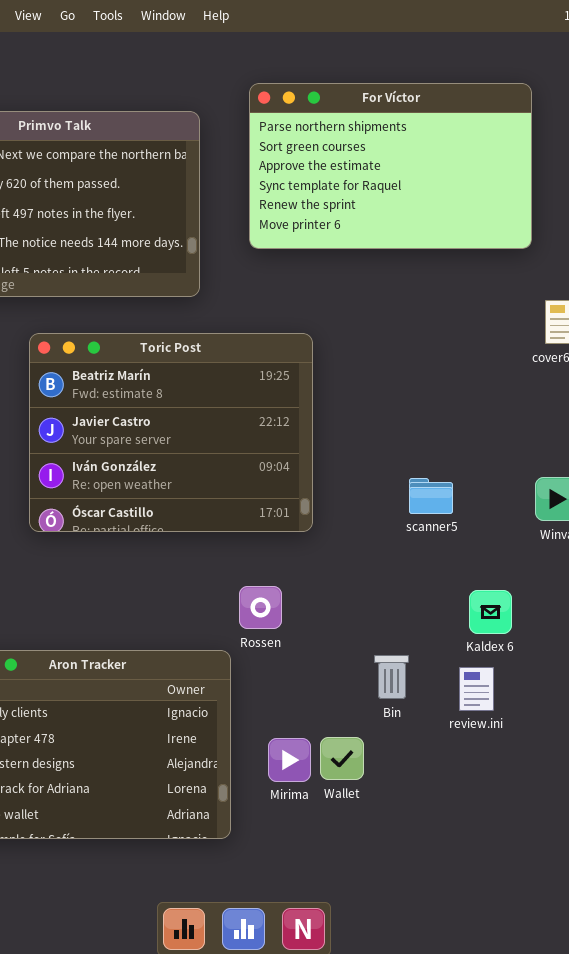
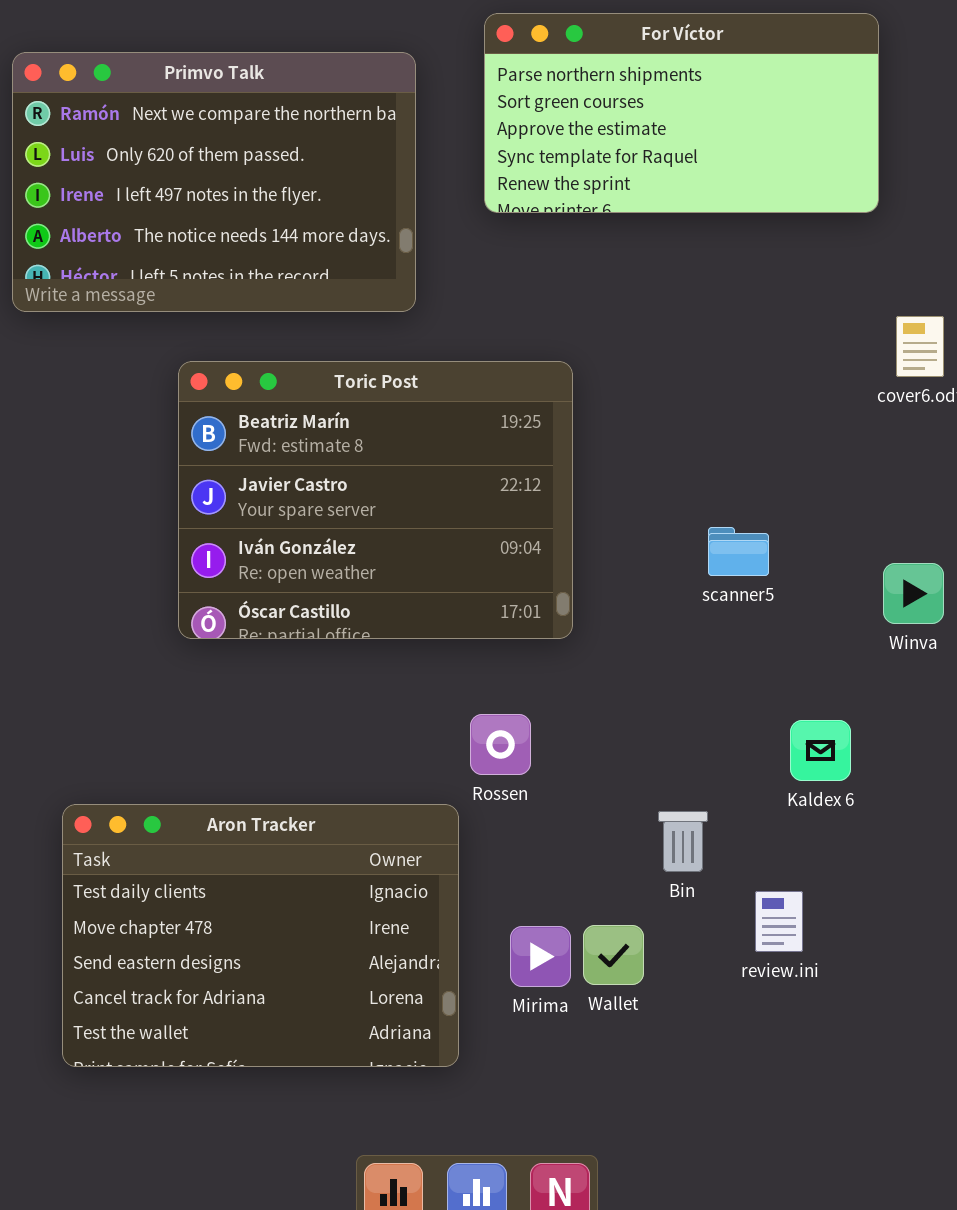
For Víctor: [249,83,532,249] -> [484,13,879,213], resized
scanner5: [409,478,453,514] -> [708,527,769,576], moved
review.ini: [459,667,494,711] -> [755,891,803,952], moved

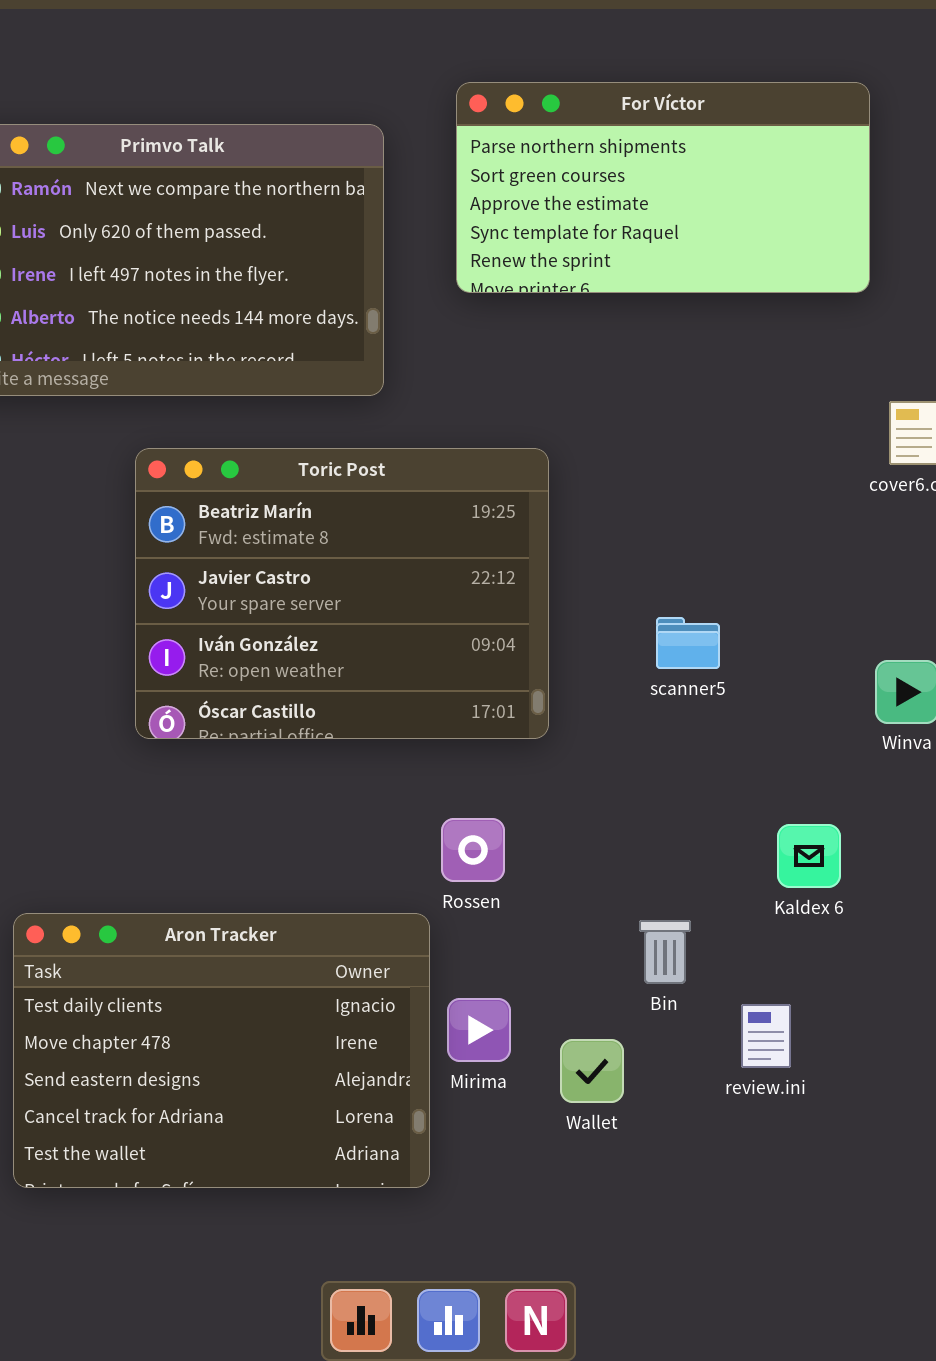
scanner5: [708,527,769,576] -> [656,617,720,669], moved
Mirima: [510,926,571,987] -> [447,998,511,1062], moved

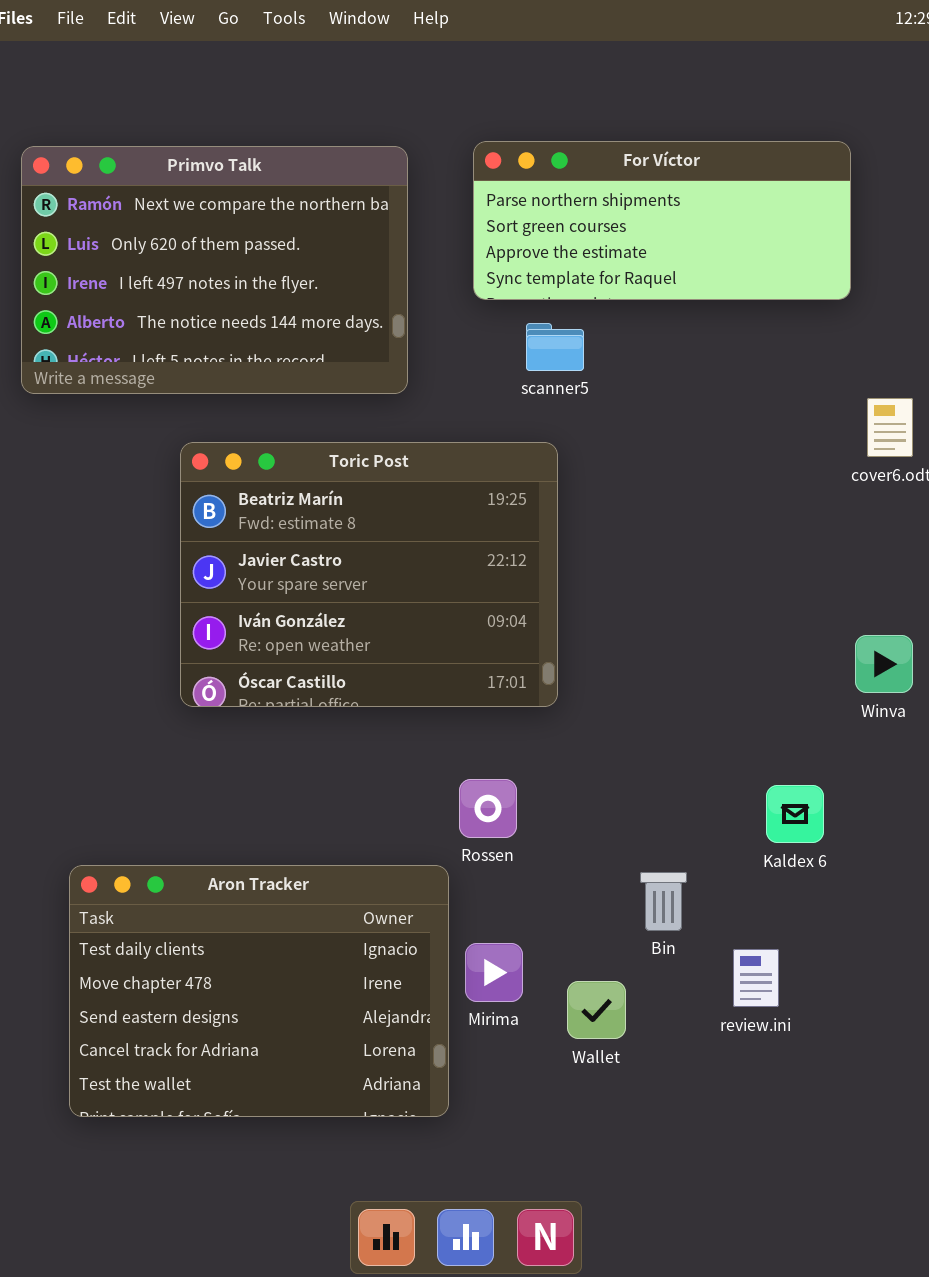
For Víctor: [456,82,870,293] -> [473,141,851,300], resized
scanner5: [656,617,720,669] -> [526,323,584,371], moved

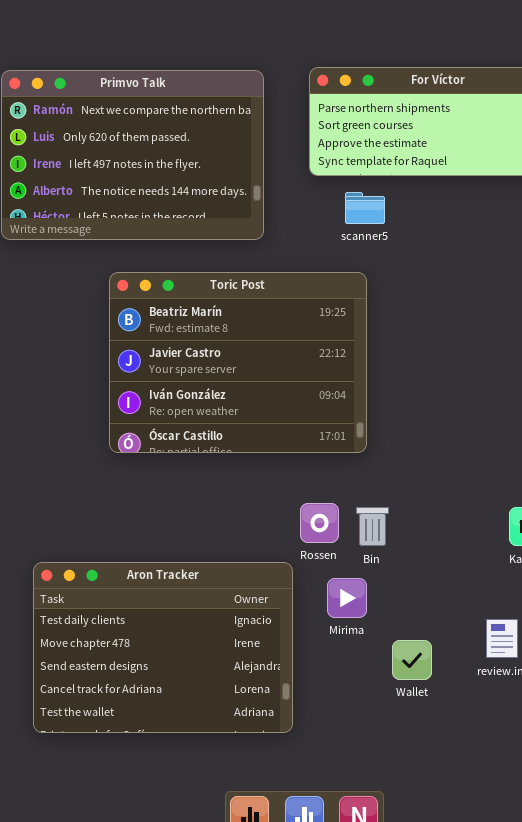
Bin: [640,872,687,931] -> [356,507,389,546], moved
Mirima: [465,943,523,1002] -> [327,578,367,618], moved
Wallet: [567,981,626,1039] -> [392,640,432,680], moved

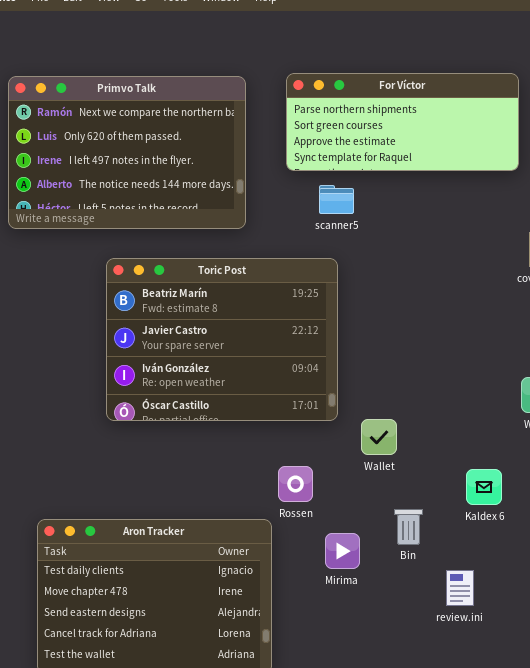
Bin: [356,507,389,546] -> [394,509,423,545], moved
Mirima: [327,578,367,618] -> [325,533,360,569], moved
Wallet: [392,640,432,680] -> [361,419,397,455], moved

